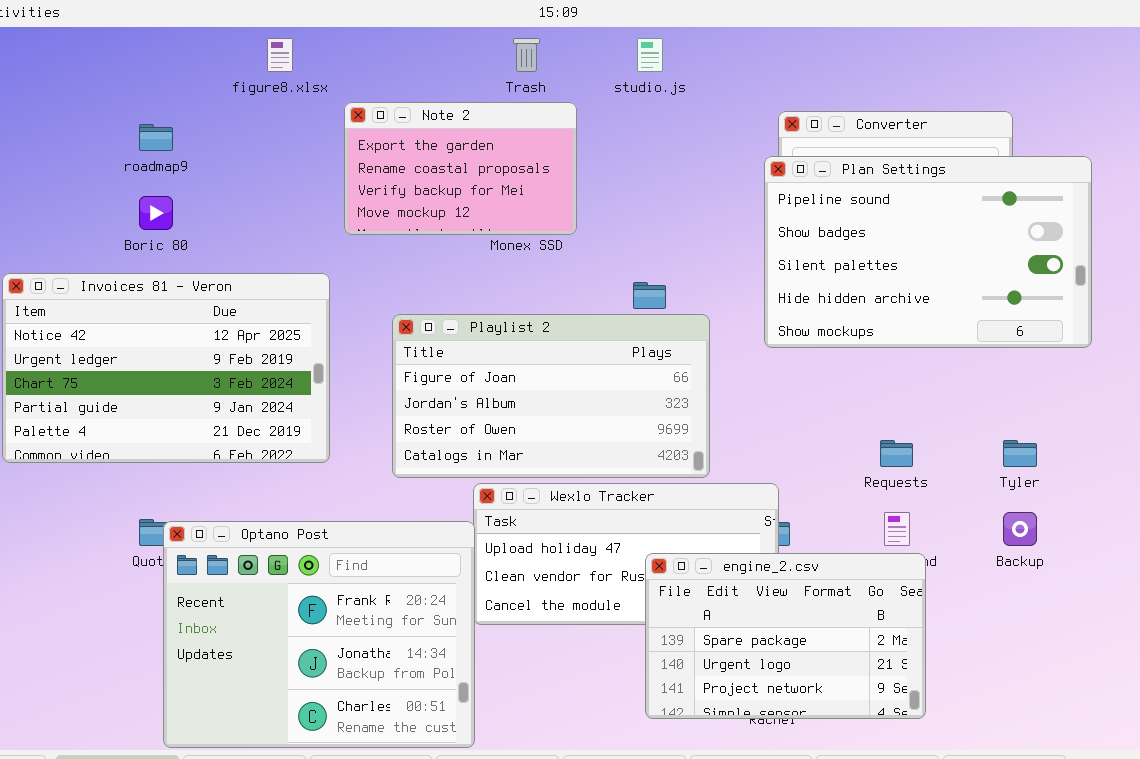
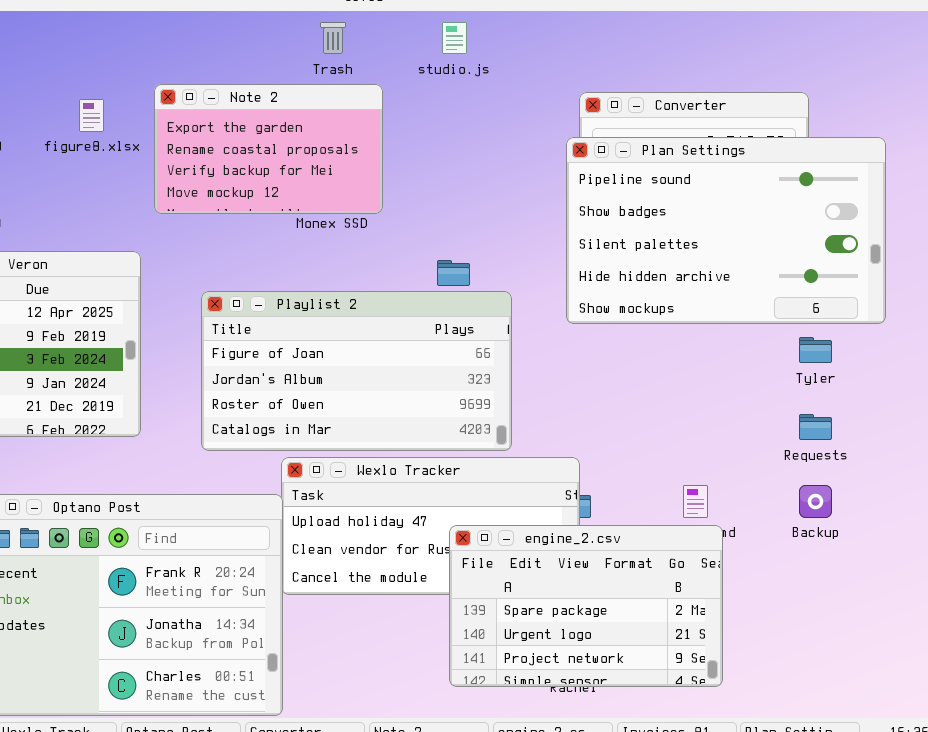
figure8.xlsx: [267,38,293,72] -> [79,99,104,132], moved
Requests: [880,440,913,467] -> [799,414,832,440], moved
Tyler: [1003,440,1037,467] -> [799,337,832,363], moved

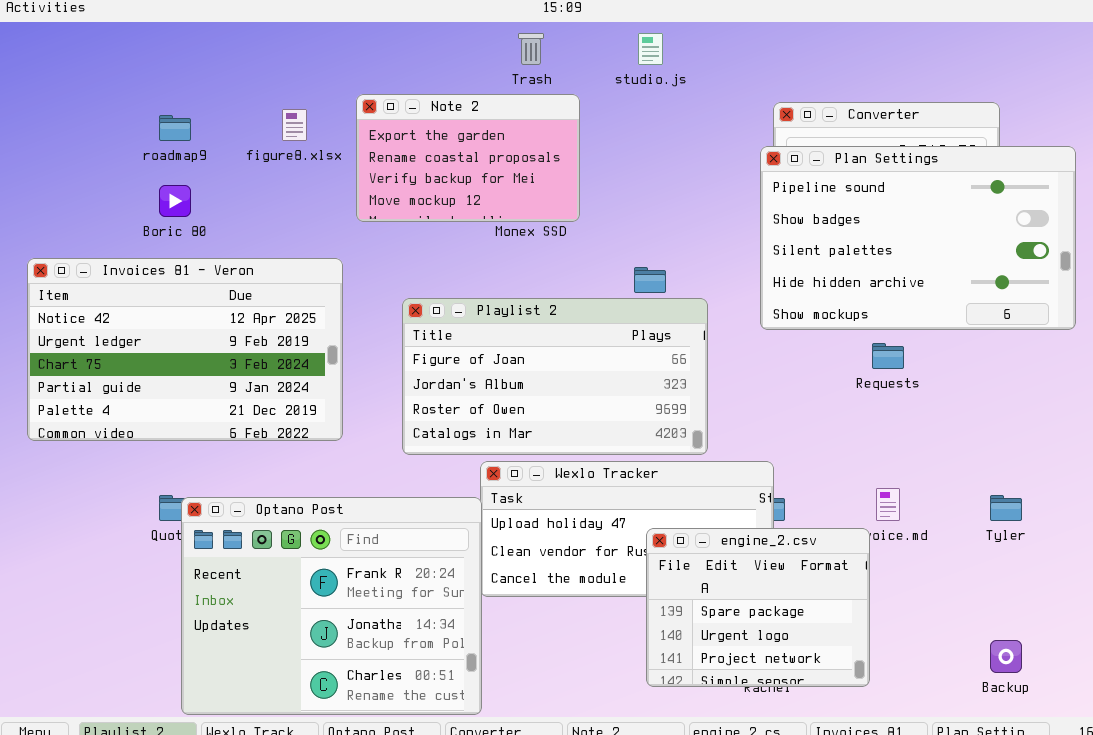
Tyler: [799,337,832,363] -> [990,495,1022,521], moved
Requests: [799,414,832,440] -> [872,343,904,369], moved
Backup: [799,485,832,518] -> [990,640,1022,673], moved
engine_2.csv: [449,525,723,687] -> [646,528,870,687], resized

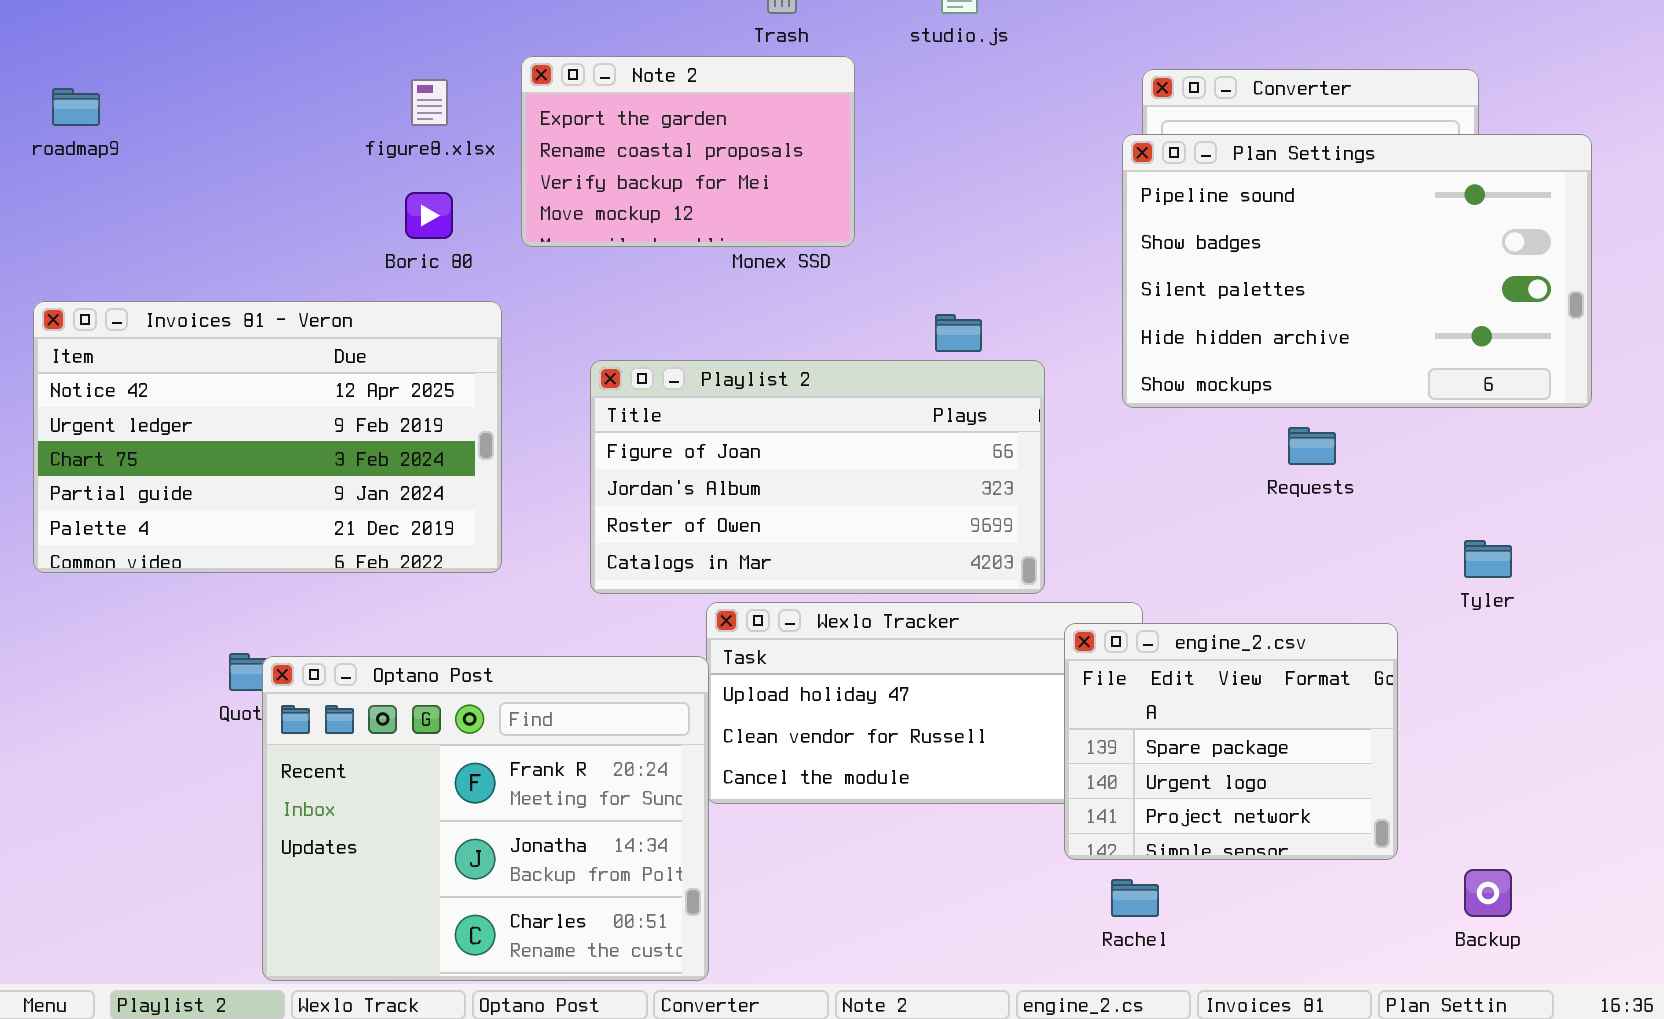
roadmap9: [159,115,191,141] -> [52,88,100,126], moved
Boric 80: [159,185,191,217] -> [405,192,453,239], moved
Tyler: [990,495,1022,521] -> [1464,540,1512,578], moved
engine_2.csv: [646,528,870,687] -> [1064,623,1398,860], moved

